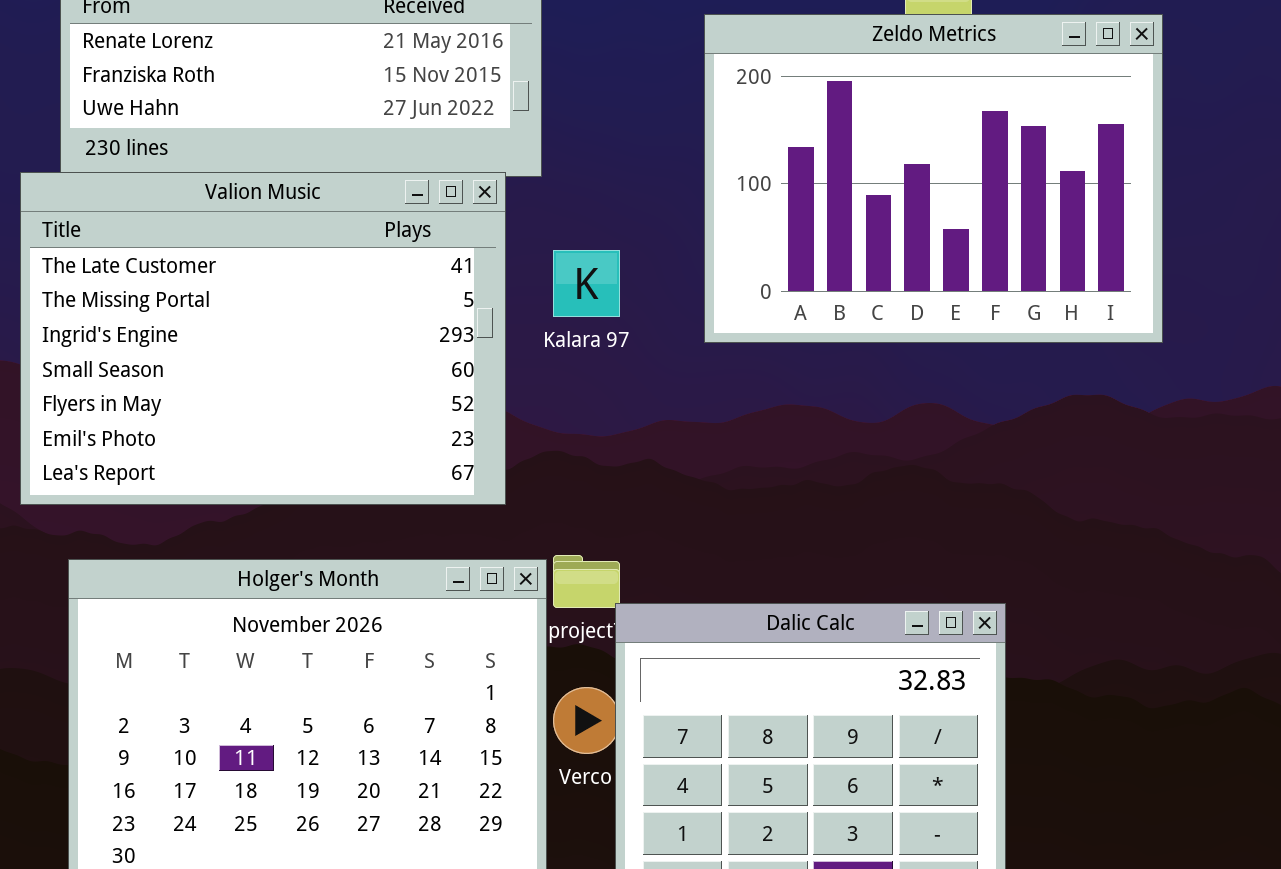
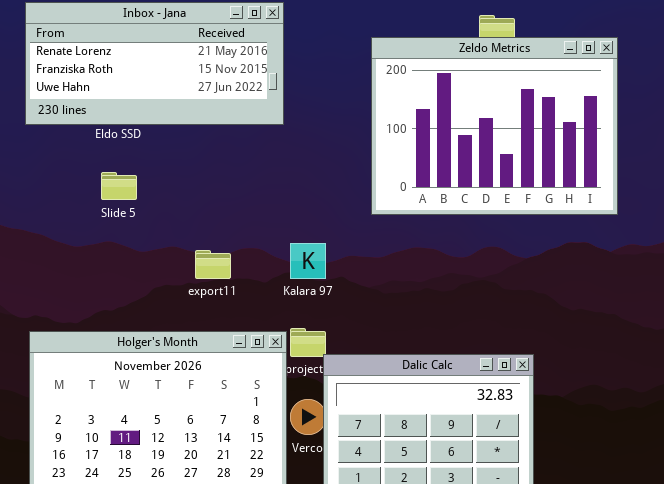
Valion Music: [20,172,506,505] -> none, closed
Kalara 97: [553,250,620,317] -> [290,243,326,279], moved

